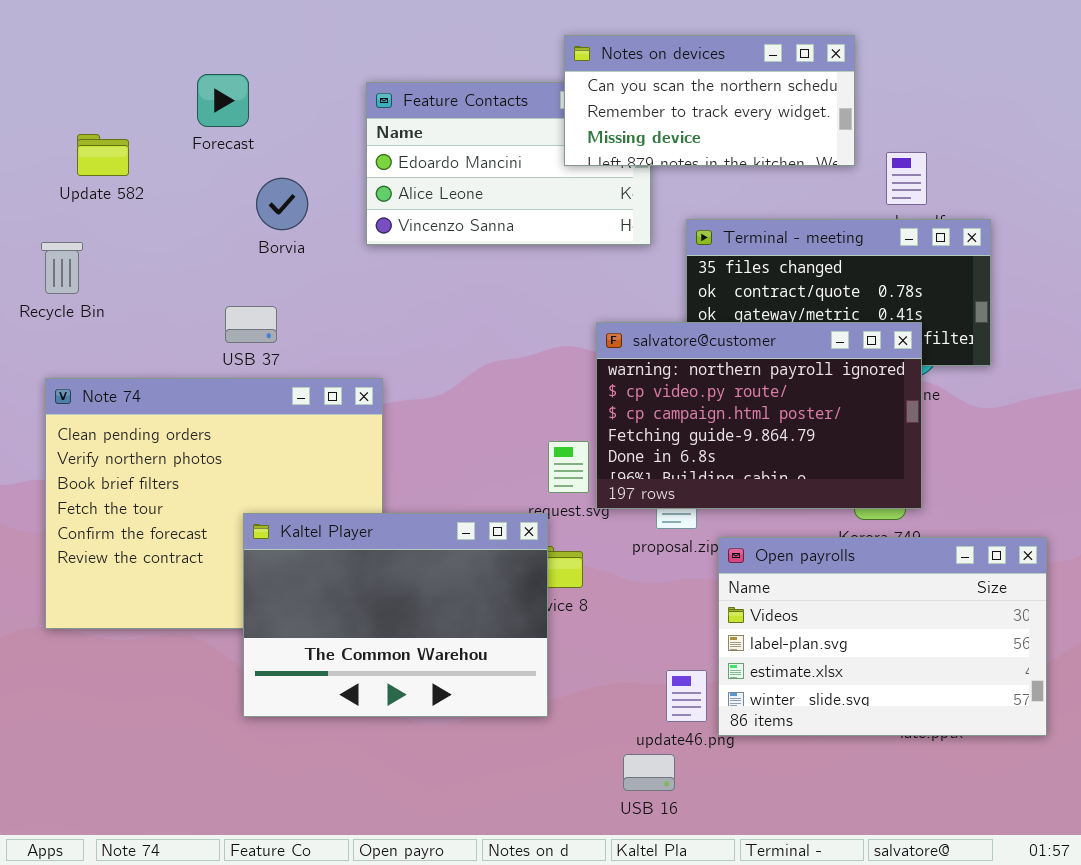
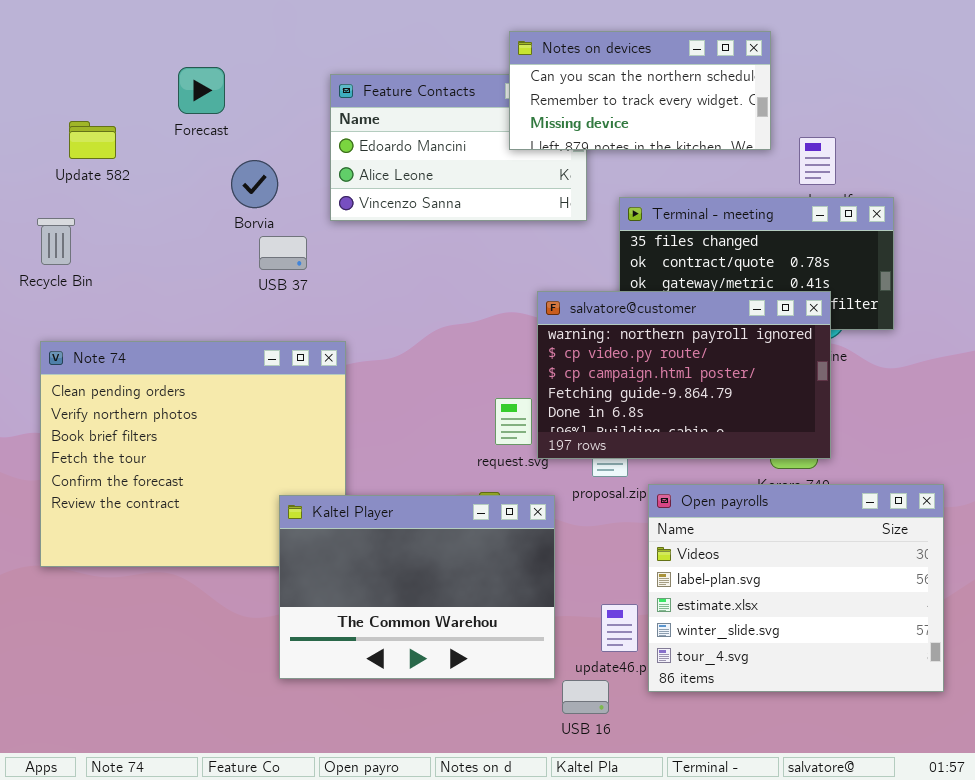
USB 37: [225,306,277,343] -> [259,236,307,270], moved
Kaltel Player: [243,513,548,717] -> [279,495,555,679], moved
Open payrolls: [718,537,1047,736] -> [648,484,944,692], resized

